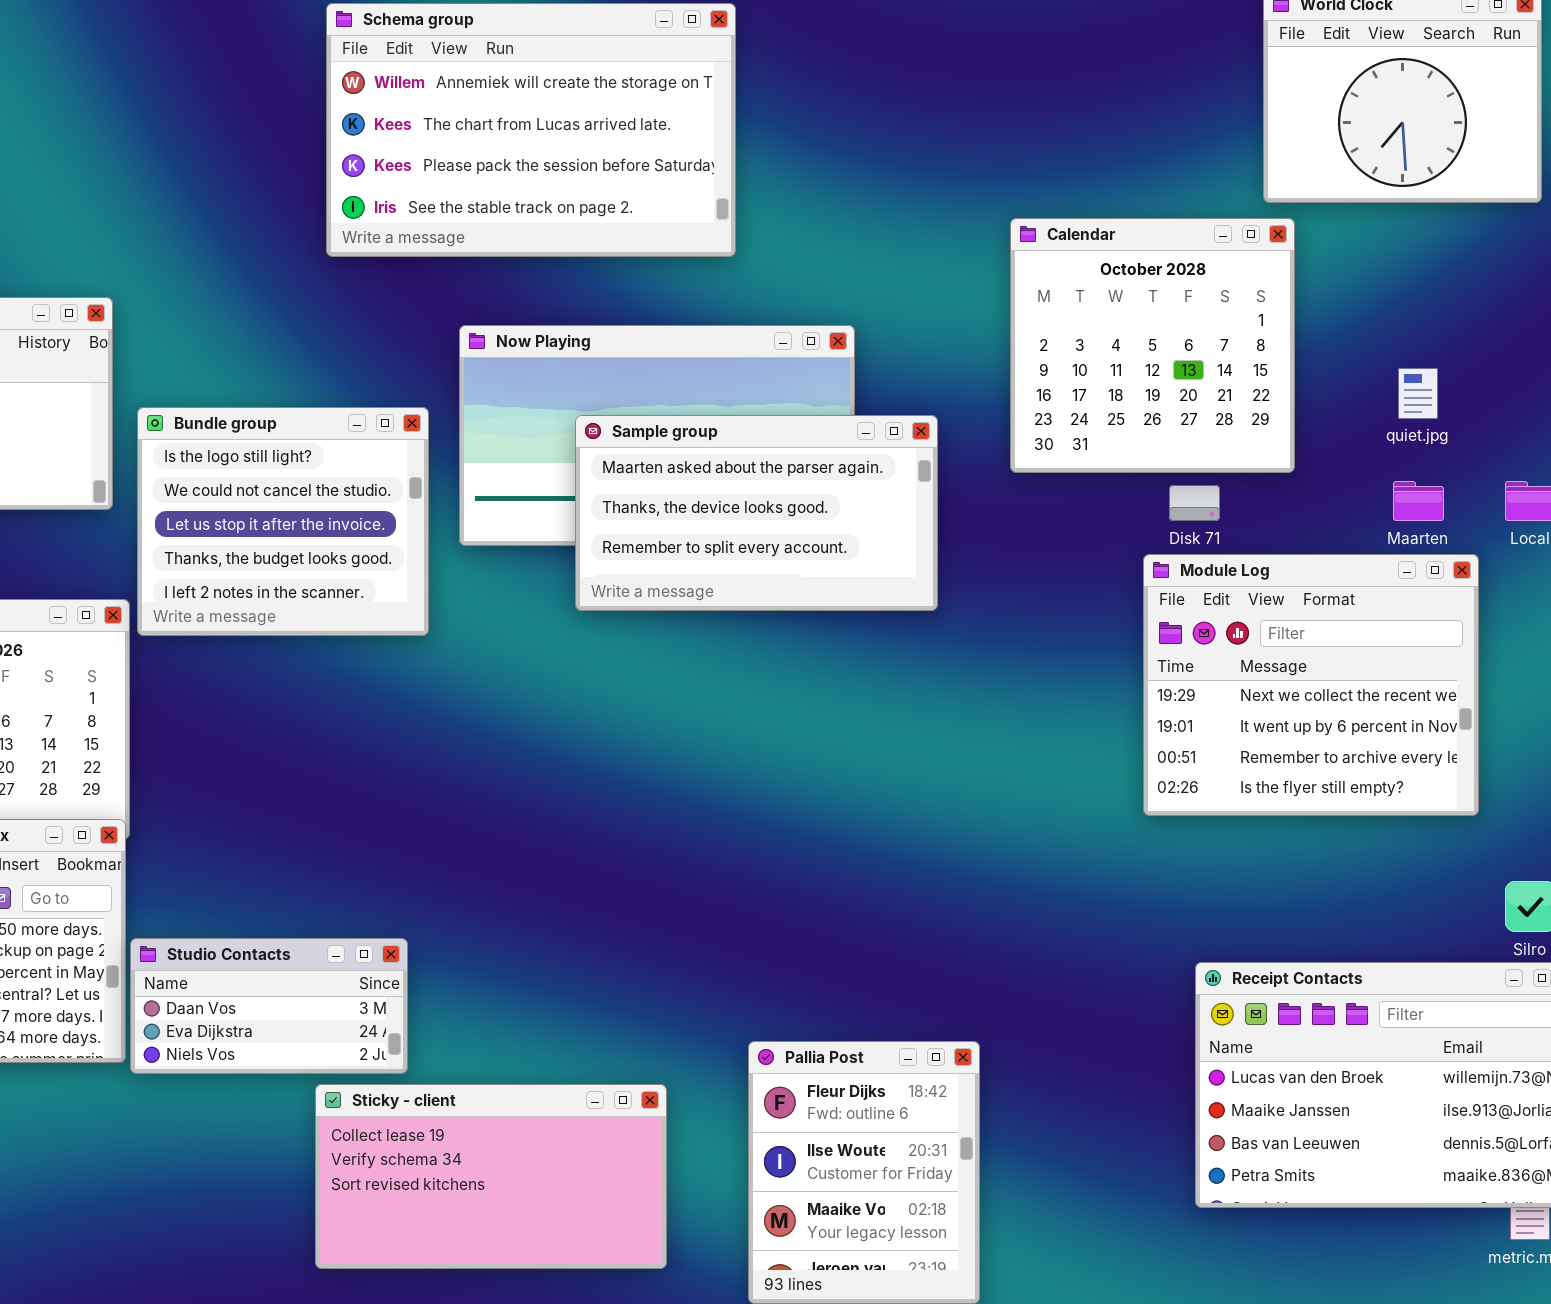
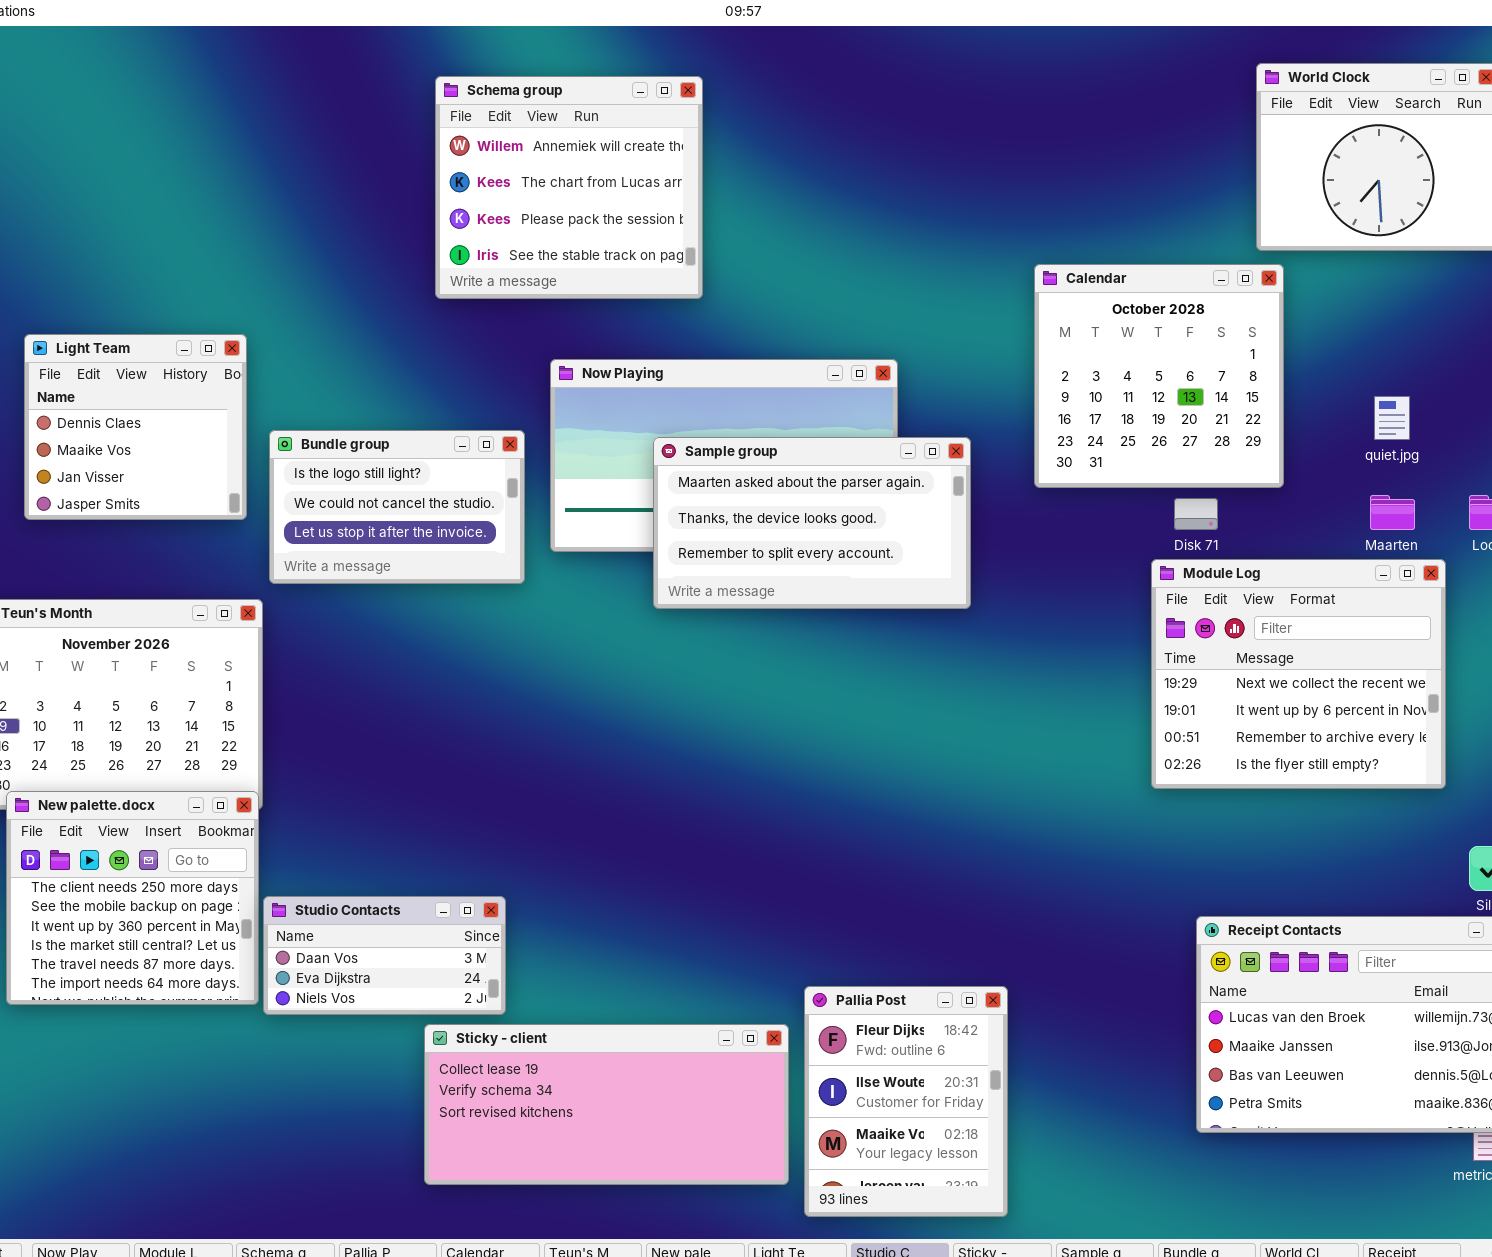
Schema group: [326,3,736,257] -> [435,76,703,299], resized
Bundle group: [137,407,429,636] -> [269,430,525,584], resized
Sticky - client: [315,1084,667,1269] -> [424,1024,789,1185], resized

